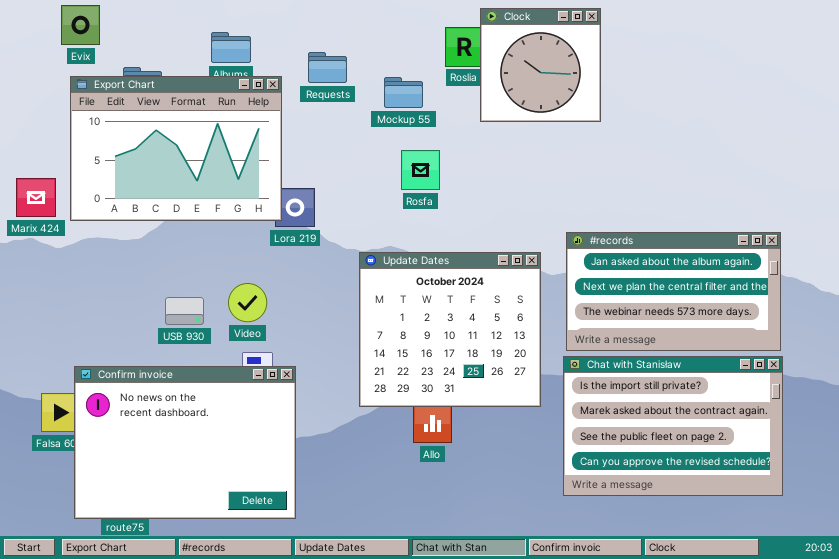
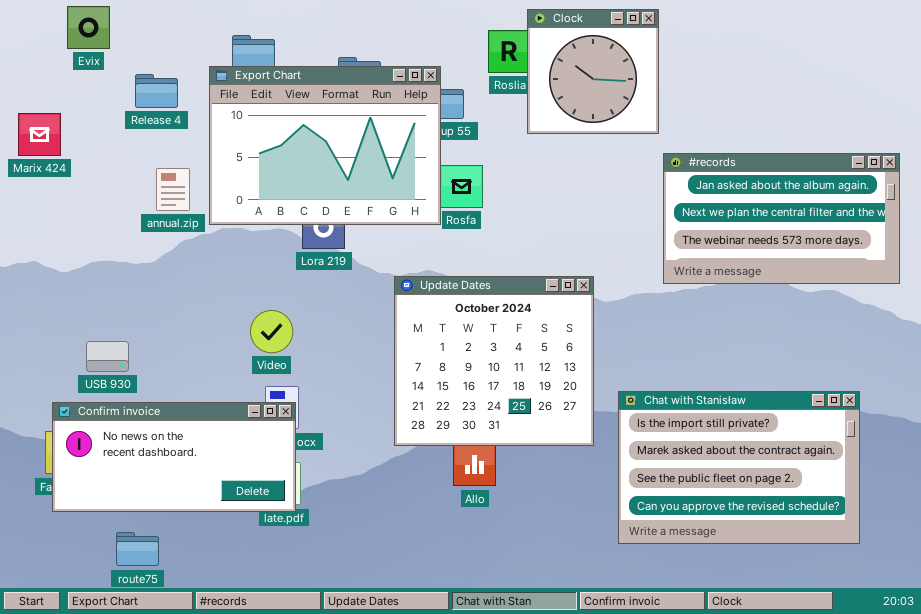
Export Chart: [70,76,282,221] -> [209,66,441,225], moved
Marix 424: [16,178,56,217] -> [18,113,61,156], moved
#records: [566,232,781,351] -> [663,153,900,284], moved
USB 930: [165,297,204,325] -> [86,341,129,372], moved
Confirm invoice: [74,366,296,519] -> [52,402,296,512], moved, resized

